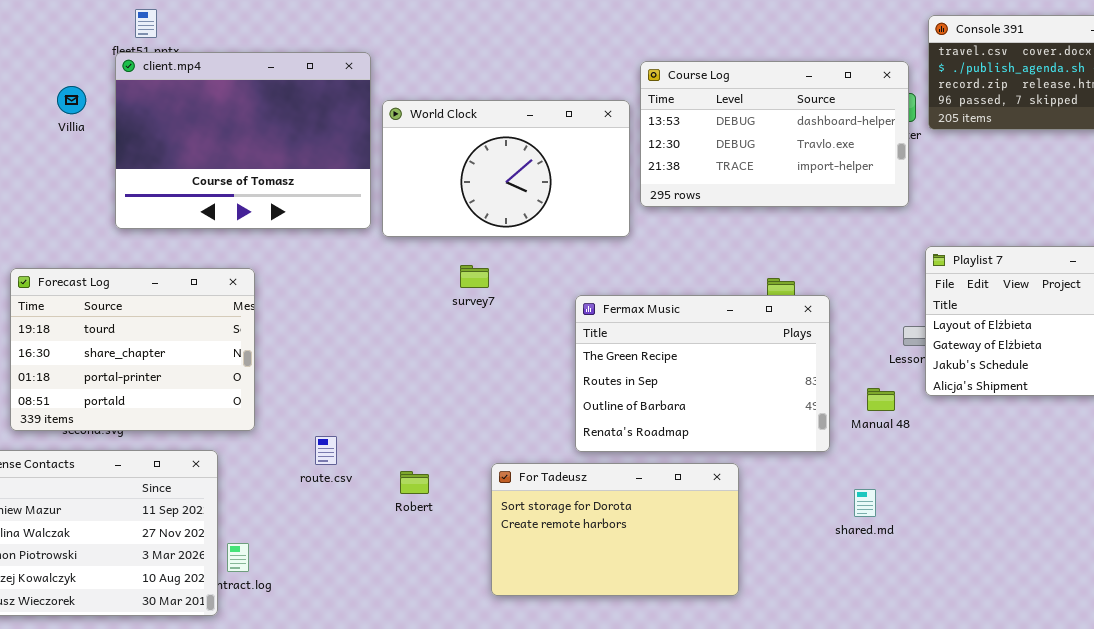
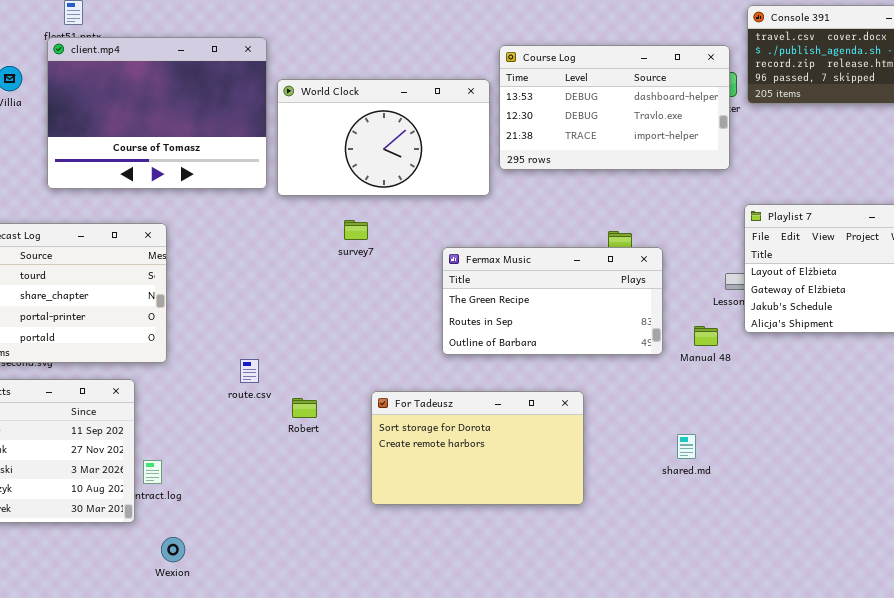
Fermax Music: [575,295,830,452] -> [442,247,663,355], resized
route.csv: [315,436,337,465] -> [240,359,259,383], moved
shared.md: [854,489,876,517] -> [677,434,696,459], moved

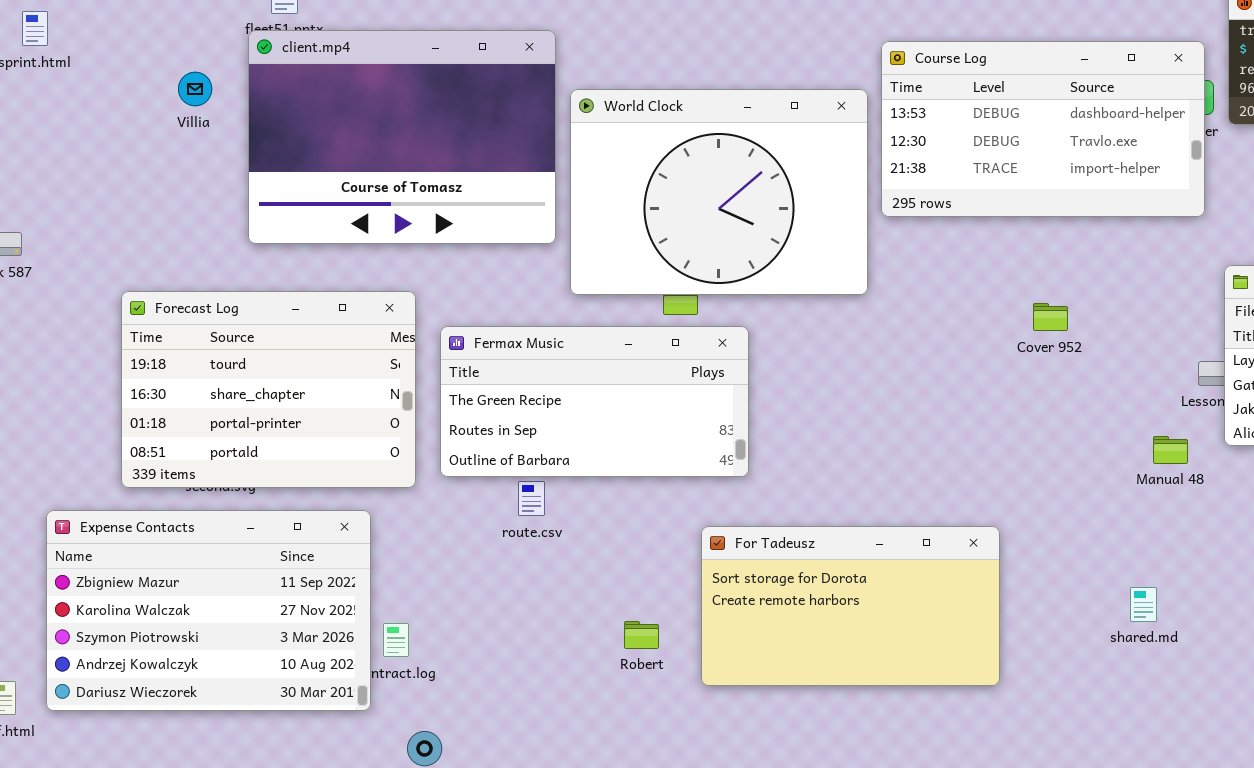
World Clock: [277,79,490,196] -> [570,89,868,295], resized
Fermax Music: [442,247,663,355] -> [440,326,749,477], moved
Robert: [292,398,317,418] -> [624,621,659,649], moved

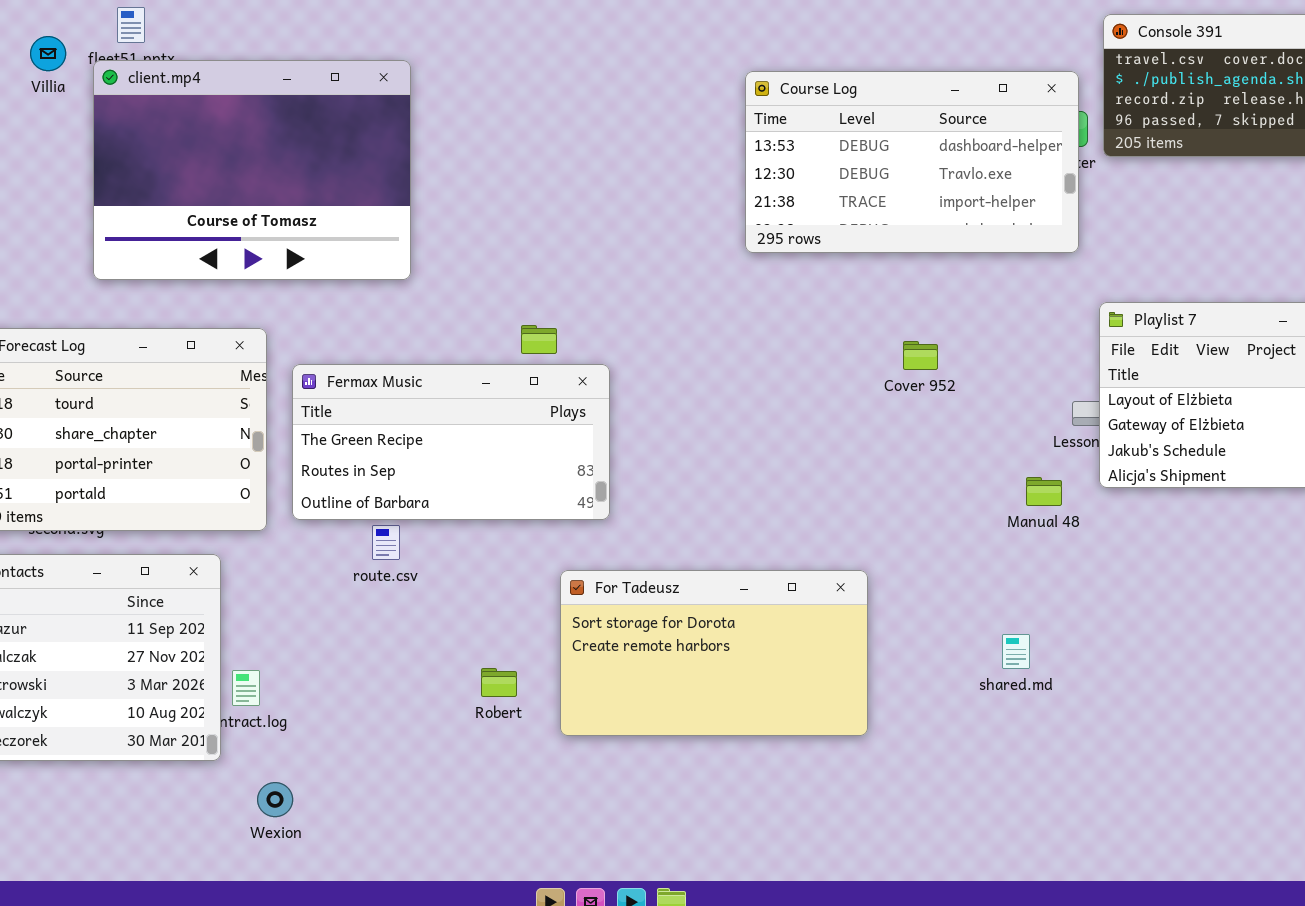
Villia: [178,72,212,106] -> [30,36,66,71], moved
World Clock: [570,89,868,295] -> none, closed

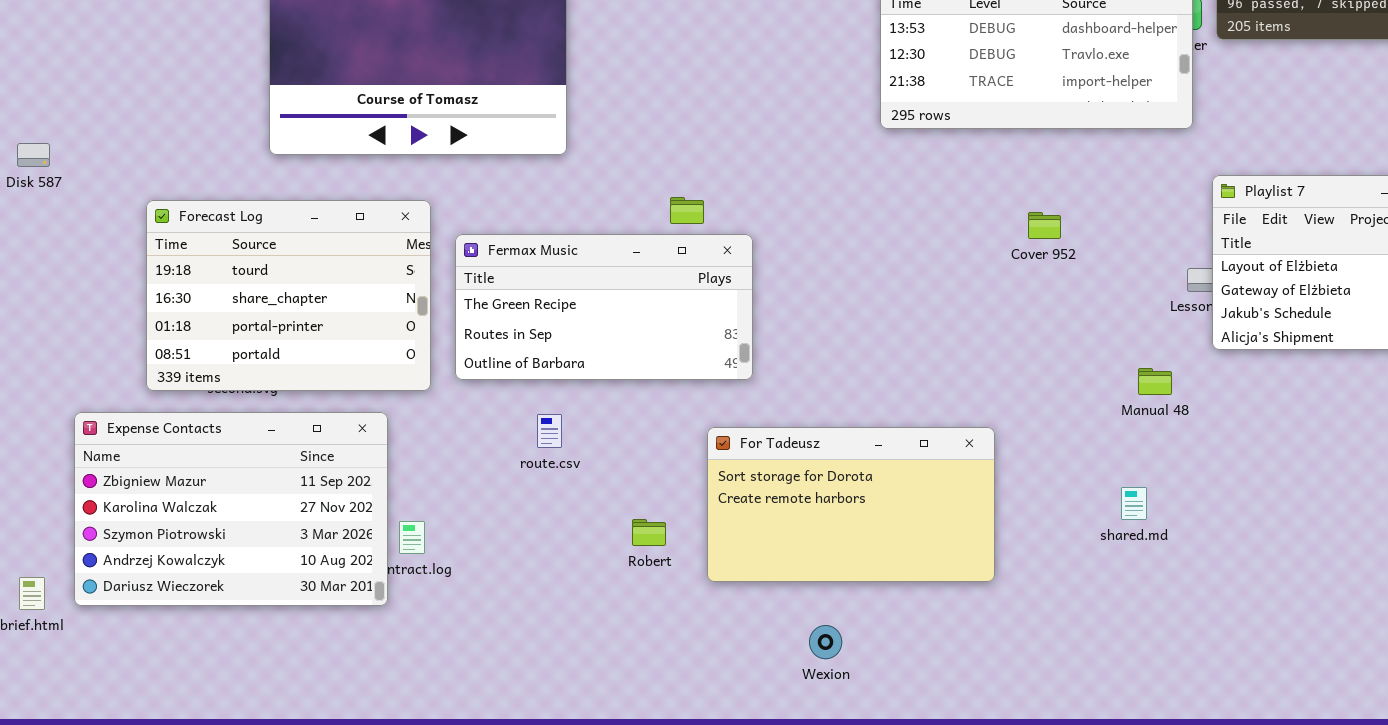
Manual 48: [1026,477,1062,506] -> [1138,368,1172,395], moved
route.csv: [372,525,400,560] -> [537,414,562,448], moved
Wexion: [257,782,293,817] -> [809,625,842,659], moved

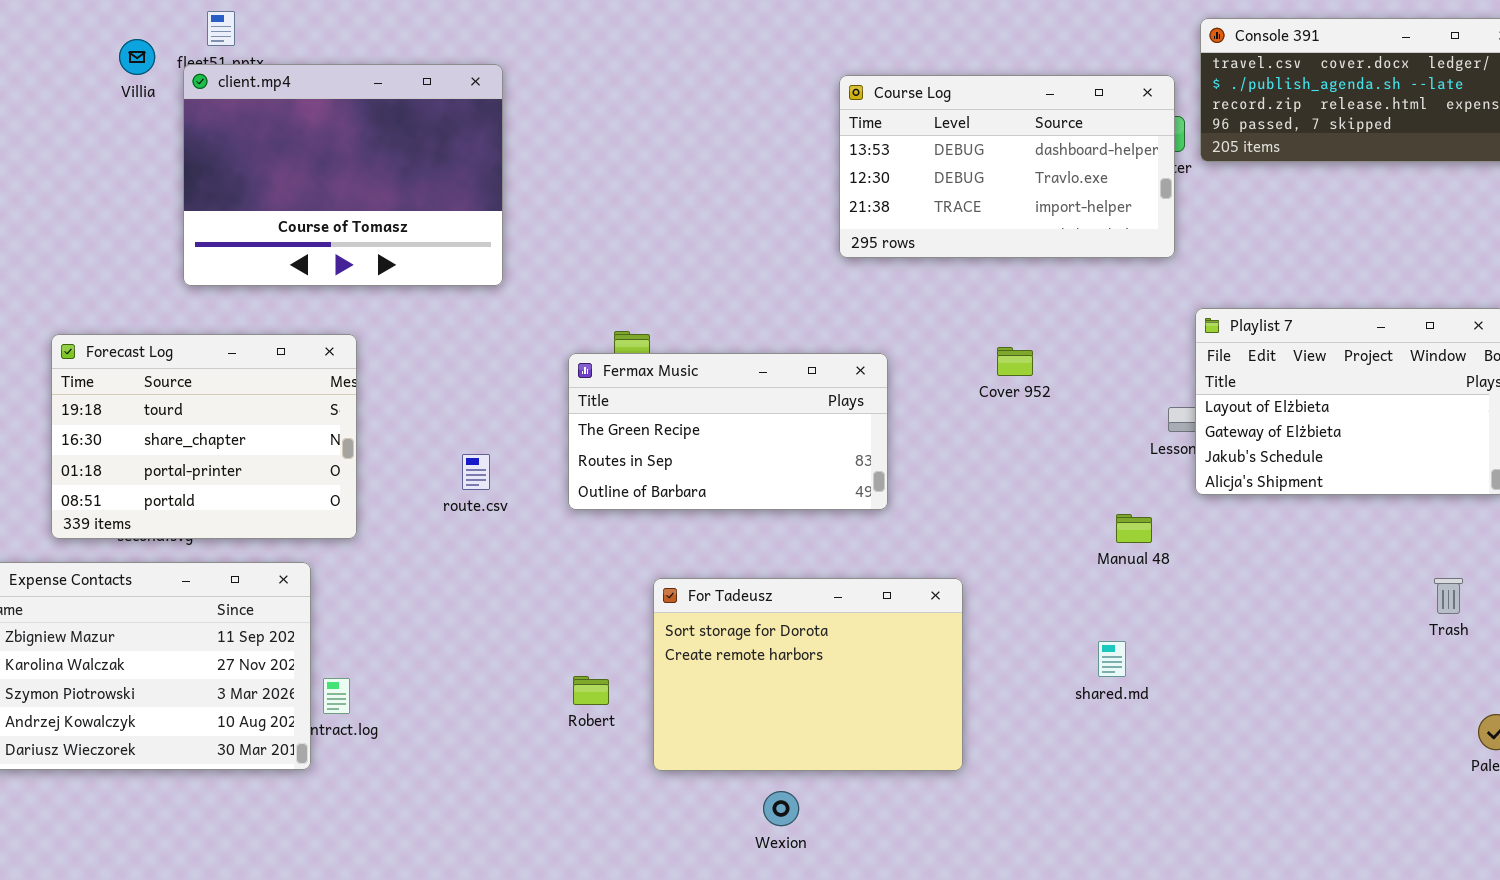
Fermax Music: [455,234,753,380] -> [568,353,888,510], moved
route.csv: [537,414,562,448] -> [462,454,490,490], moved
For Tadeusz: [707,427,995,582] -> [653,578,963,771], resized

